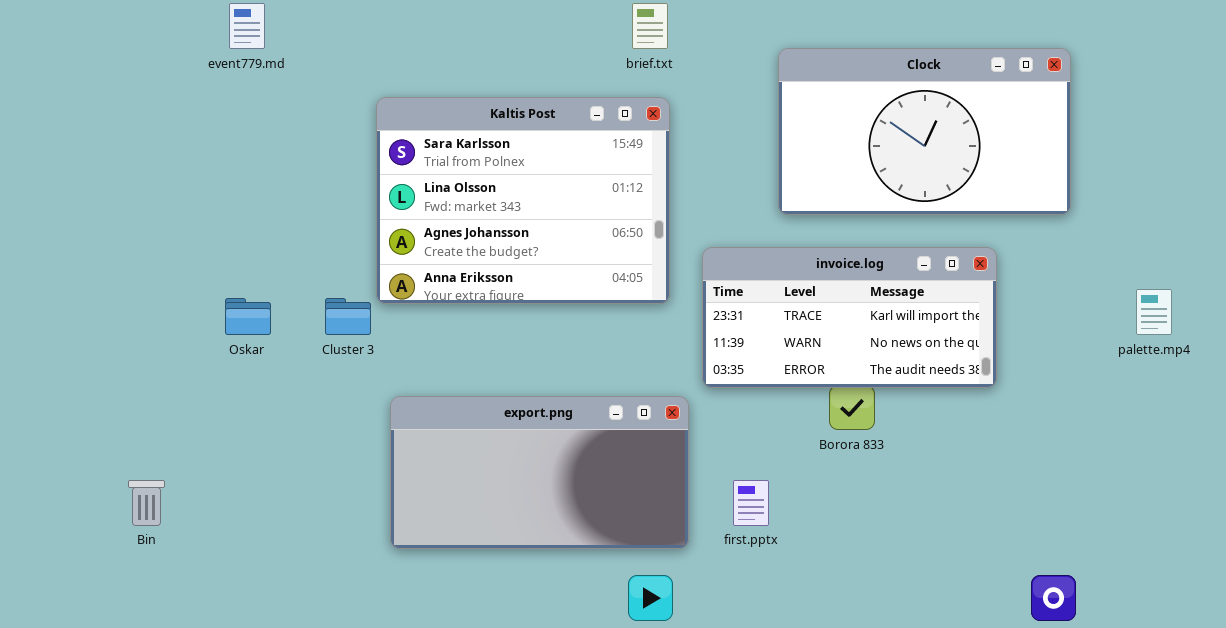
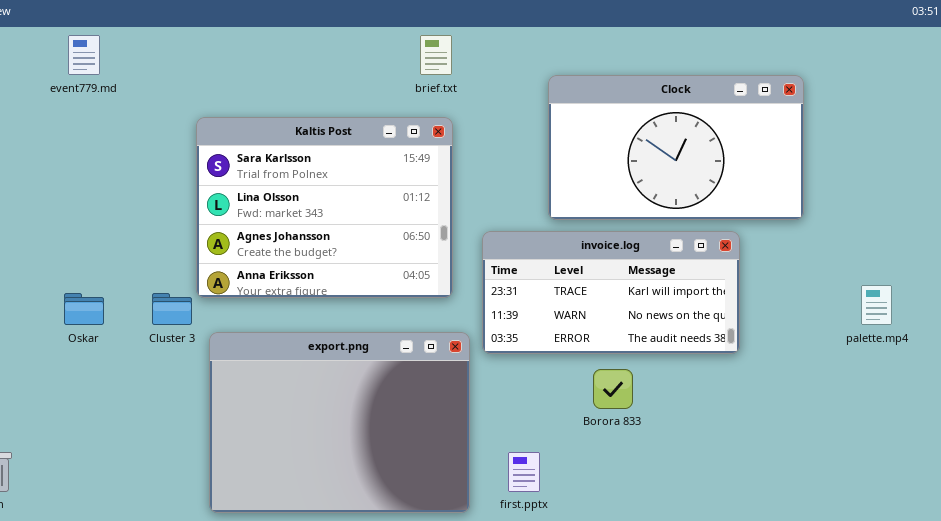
invoice.log: [702,247,997,388] -> [482,231,740,354], moved
export.png: [390,396,689,549] -> [209,332,470,513], resized

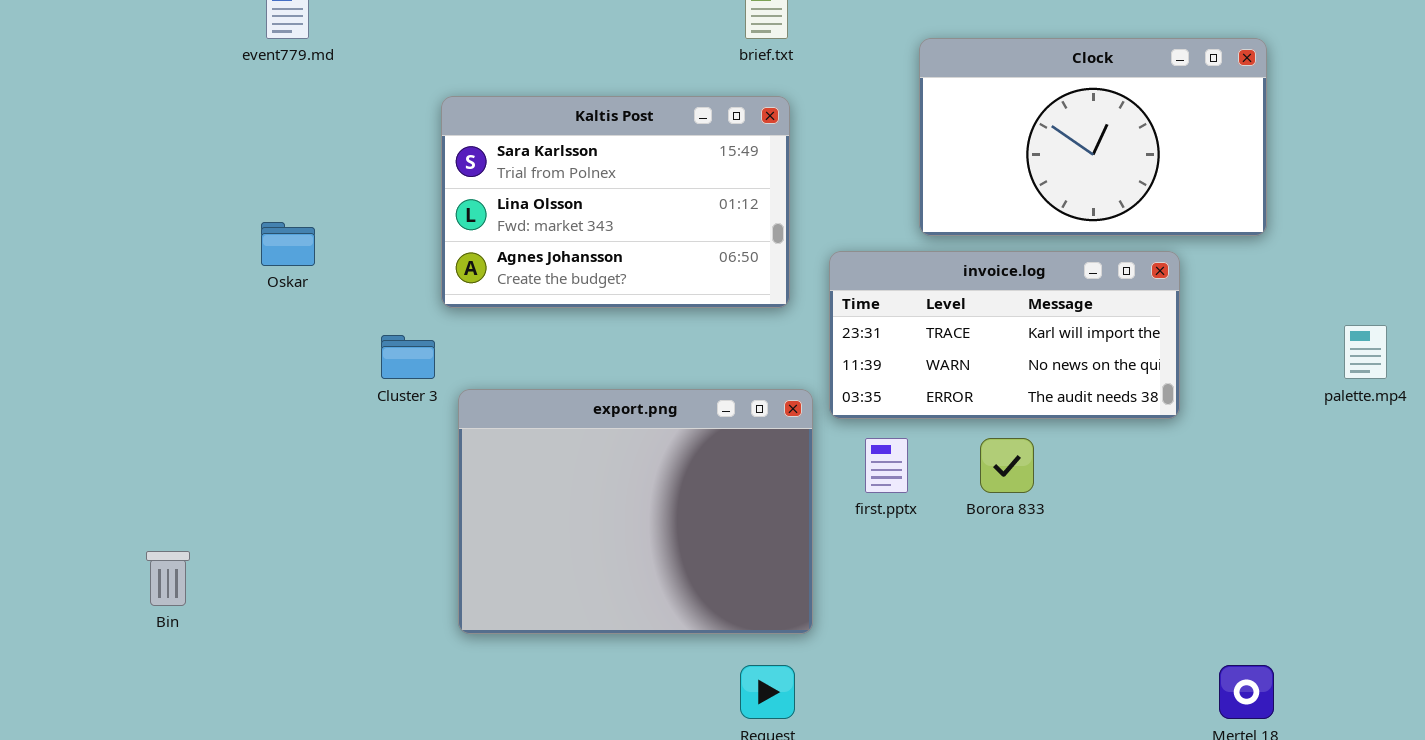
Kaltis Post: [196,117,453,298] -> [441,96,790,308], resized
Oskar: [64,293,104,325] -> [261,222,315,266], moved
first.pptx: [508,452,540,492] -> [865,438,908,493], moved

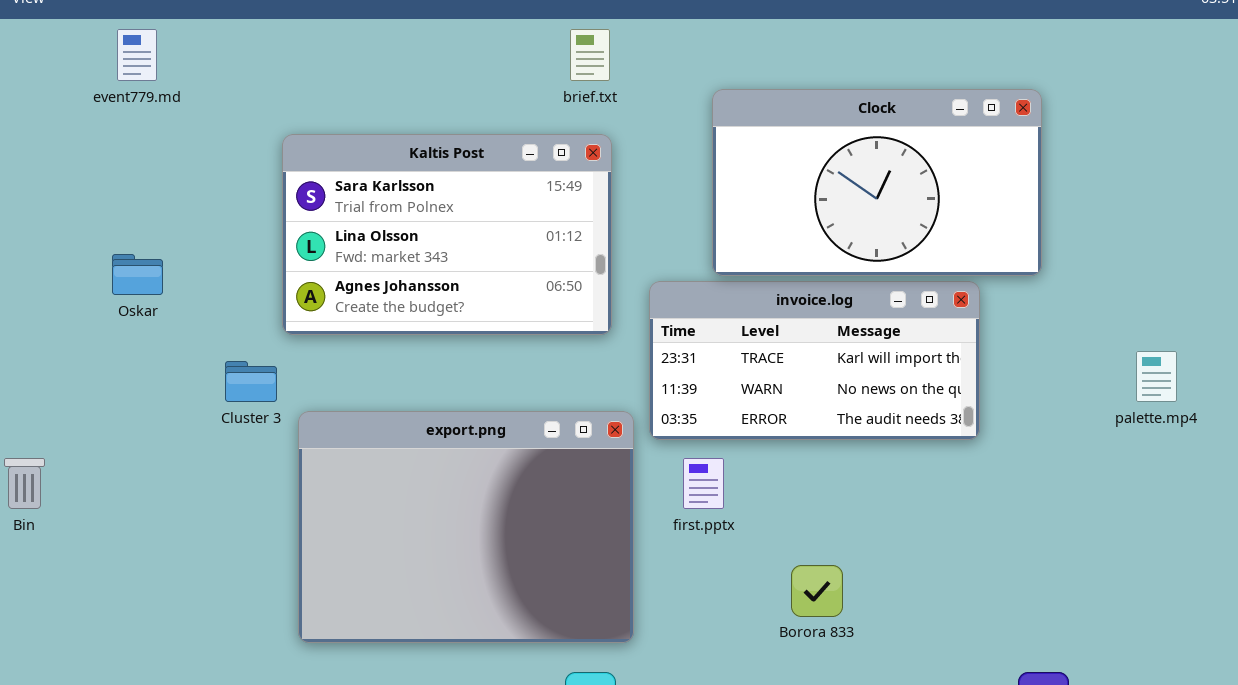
Clock: [919,38,1267,236] -> [712,89,1042,276], moved
Borora 833: [980,438,1034,493] -> [791,565,843,617], moved
Bin: [146,551,190,606] -> [4,458,45,509], moved

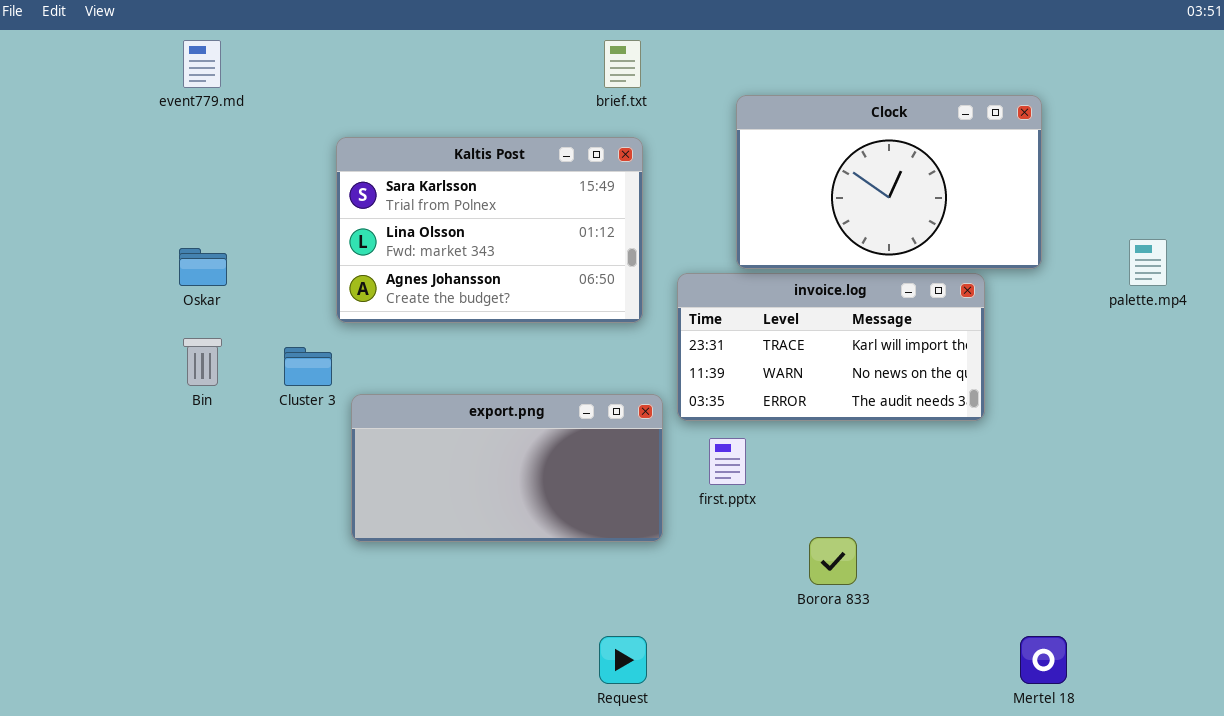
palette.mp4: [1136,351,1177,402] -> [1129,239,1167,286], moved
export.png: [298,411,634,643] -> [351,394,663,542], resized
Bin: [4,458,45,509] -> [183,338,222,386], moved

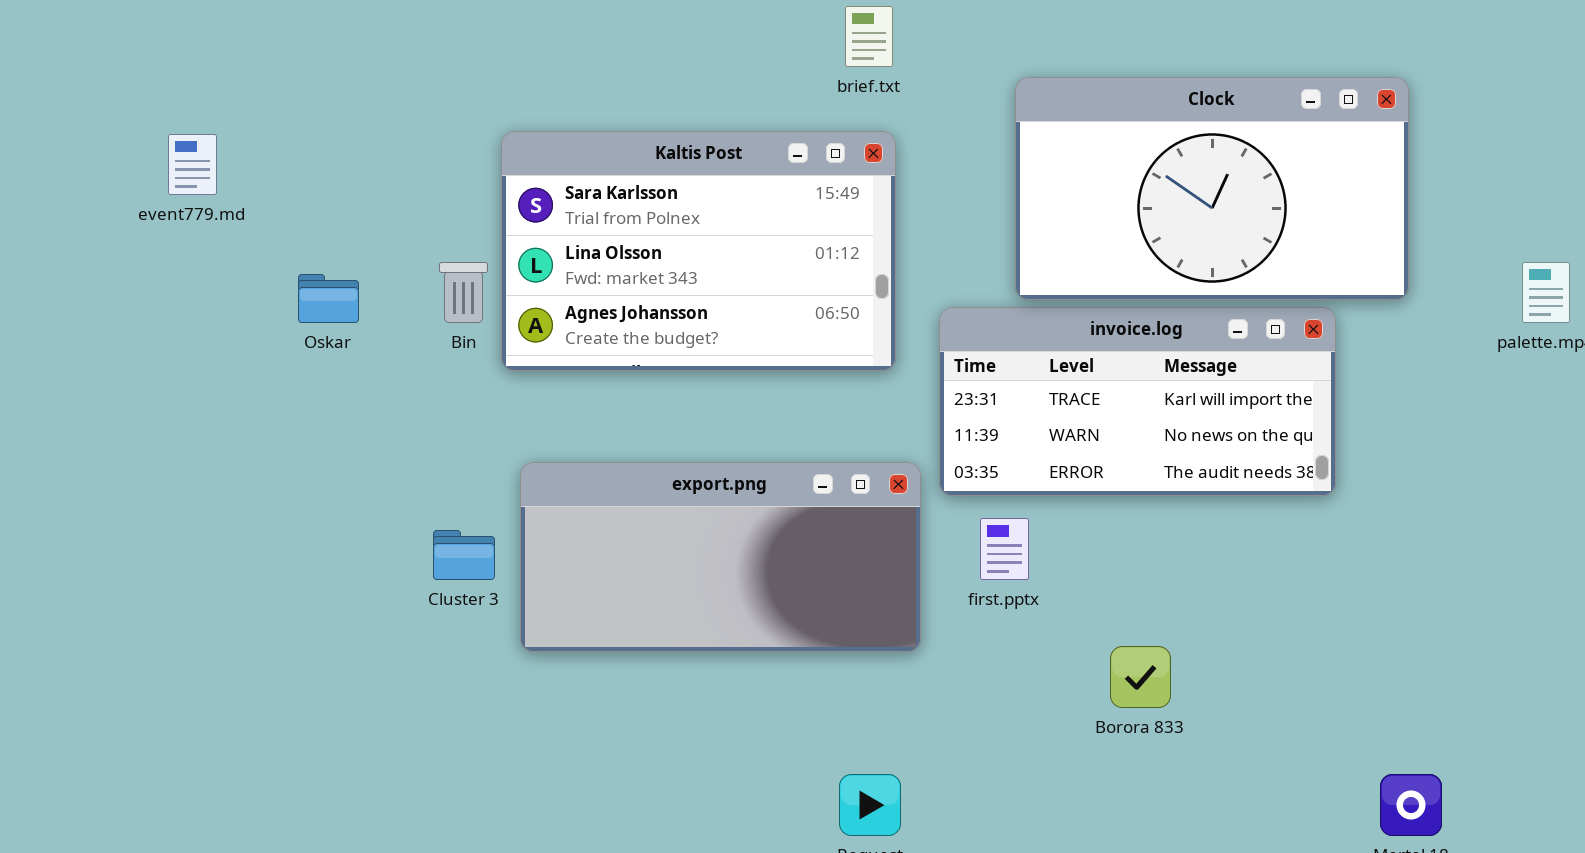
event779.md: [183,40,221,88] -> [168,134,217,195], moved
Bin: [183,338,222,386] -> [439,262,488,323], moved
Cluster 3: [284,347,332,386] -> [433,530,495,580], moved

